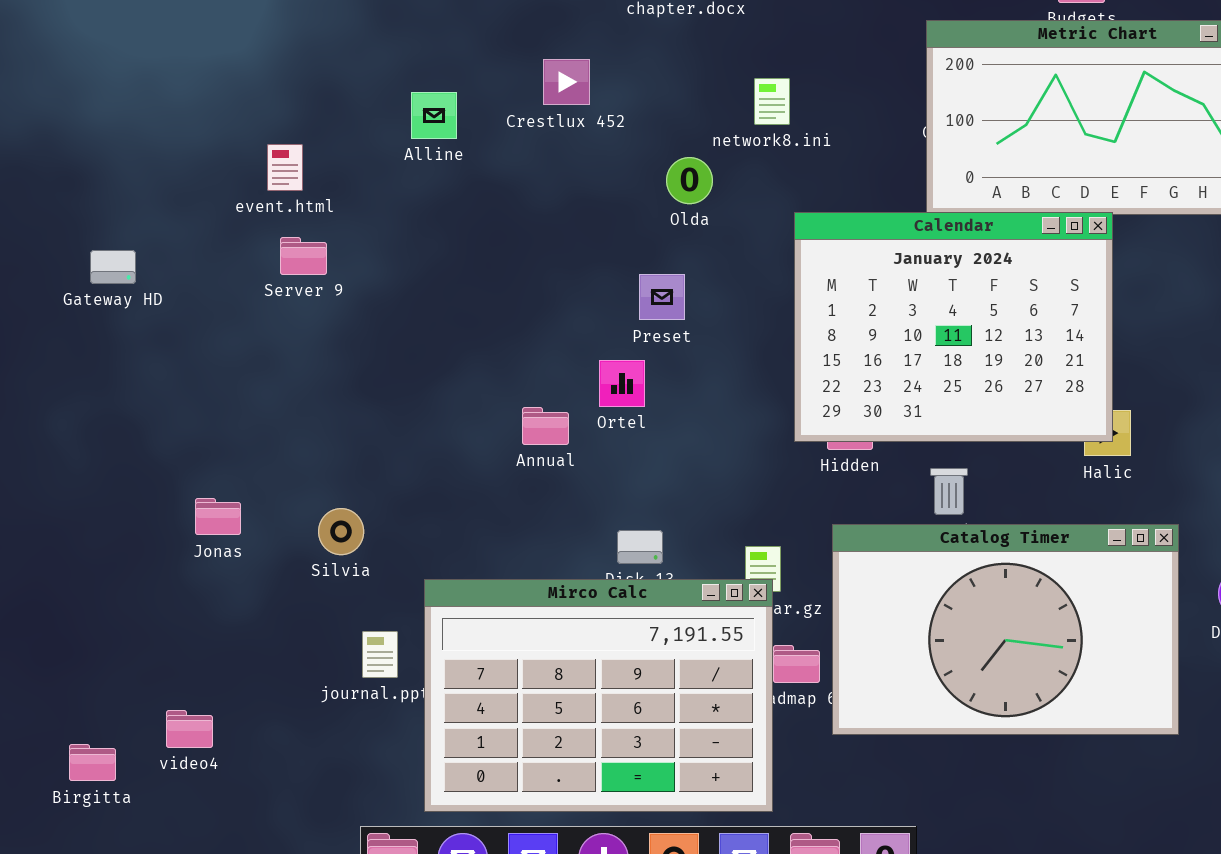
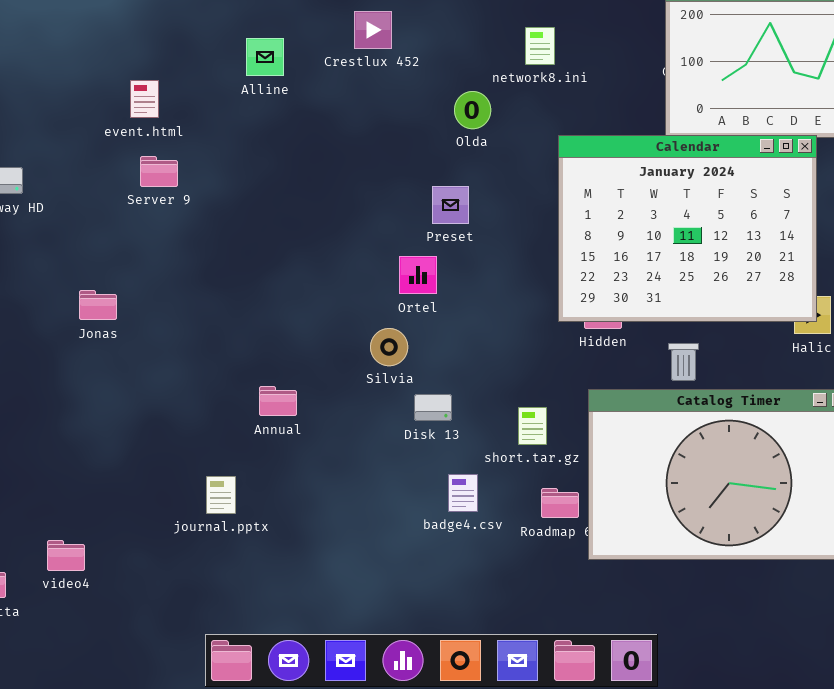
Annual: [522,407,569,445] -> [259,386,297,416], moved
Jonas: [195,498,241,535] -> [79,290,117,320], moved
Silvia: [318,508,364,555] -> [370,328,408,366], moved
Mirco Calc: [424,579,773,812] -> none, closed

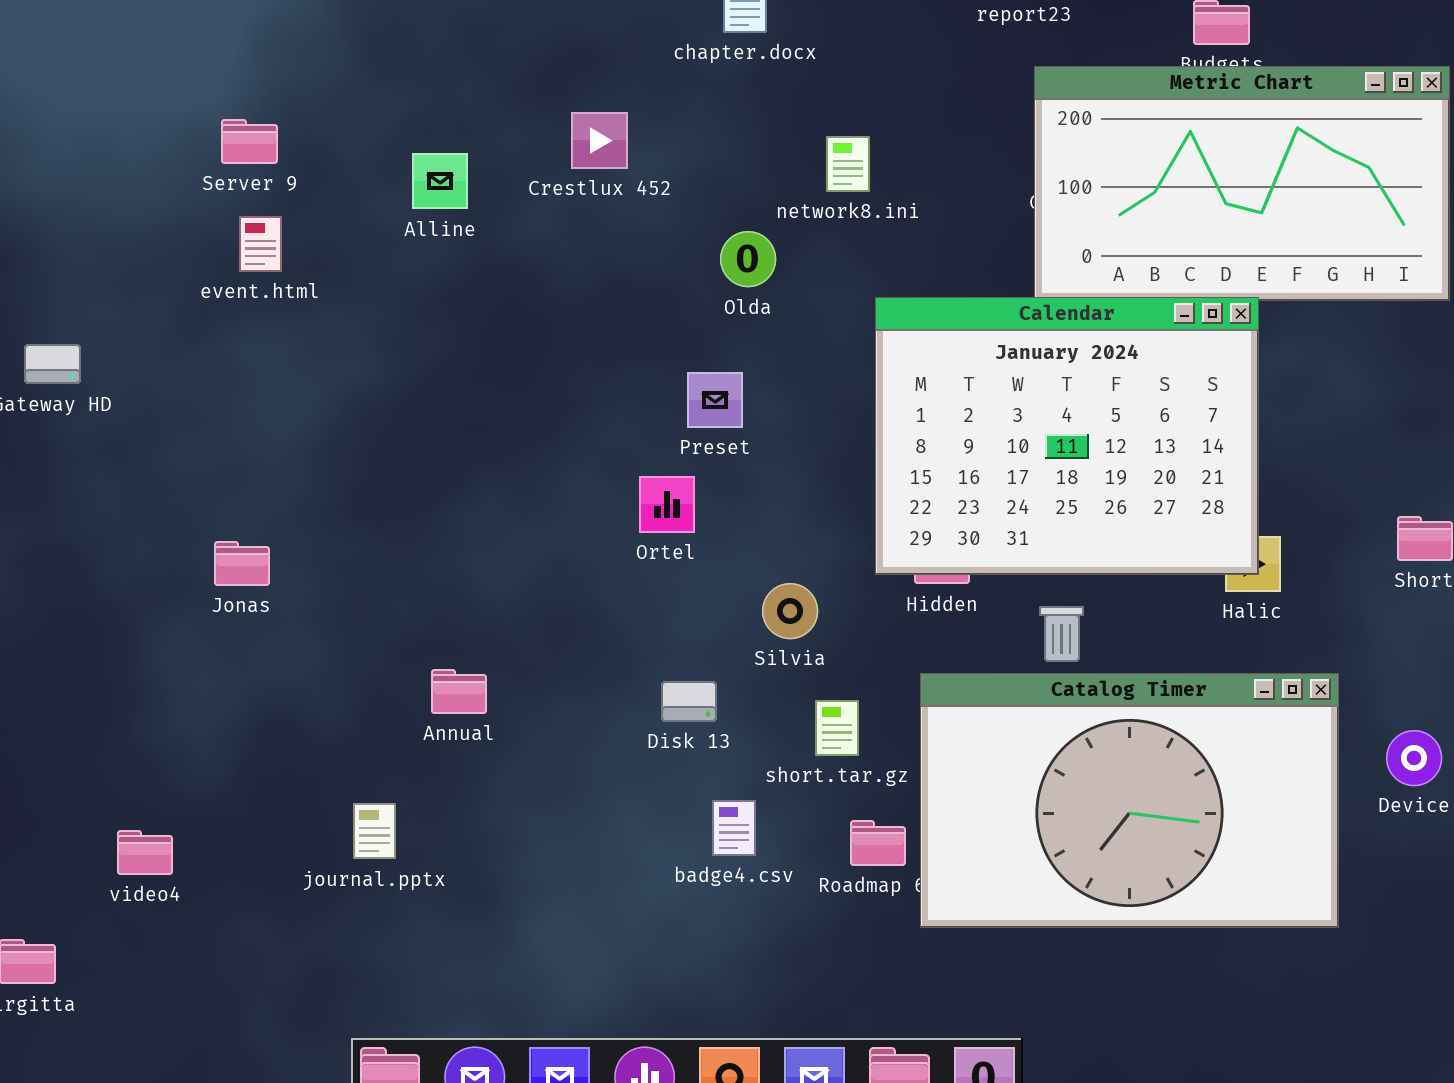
Server 9: [140,156,178,187] -> [221,119,278,164], moved
Jonas: [79,290,117,320] -> [214,541,270,586], moved
Silvia: [370,328,408,366] -> [762,583,818,639], moved
video4: [47,540,85,571] -> [117,830,173,875], moved

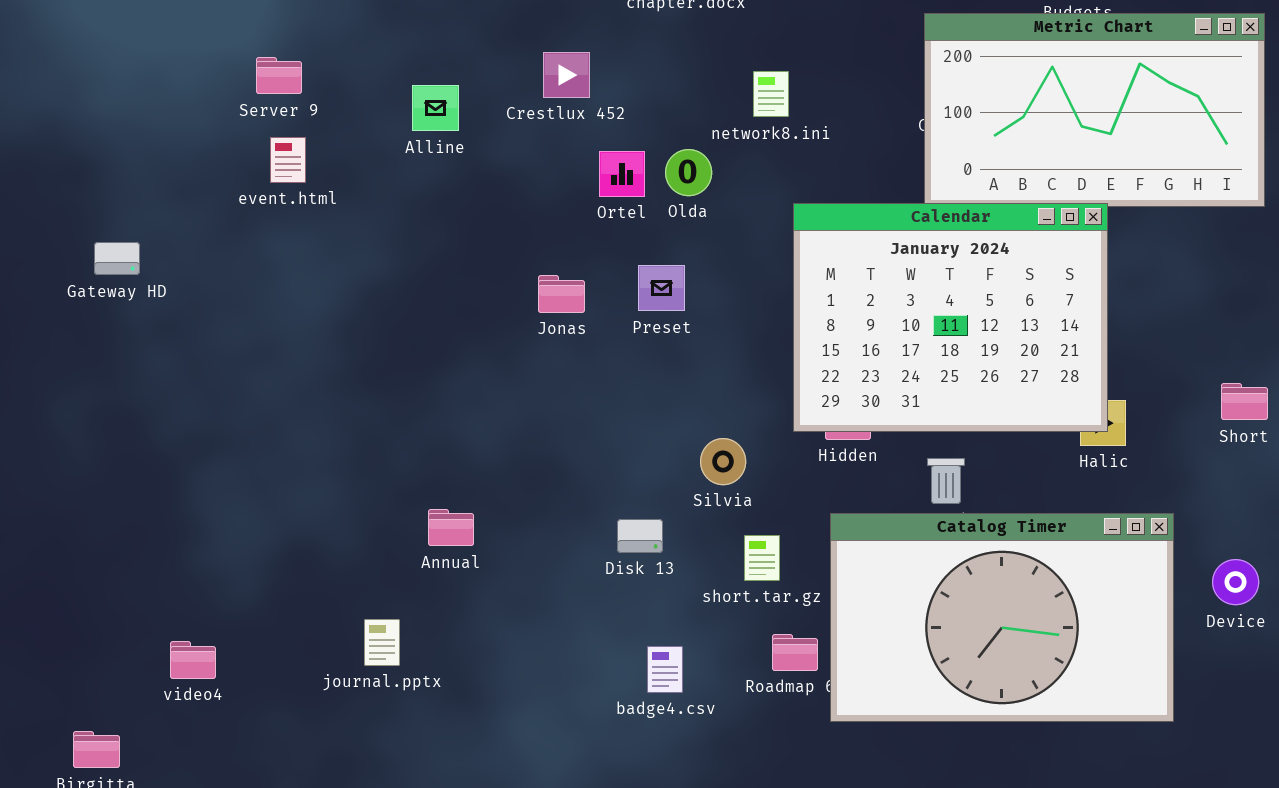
Ortel: [639,476,695,533] -> [599,151,645,197], moved
Jonas: [214,541,270,586] -> [538,275,585,313], moved
badge4.csv: [712,800,756,856] -> [647,646,683,693], moved

